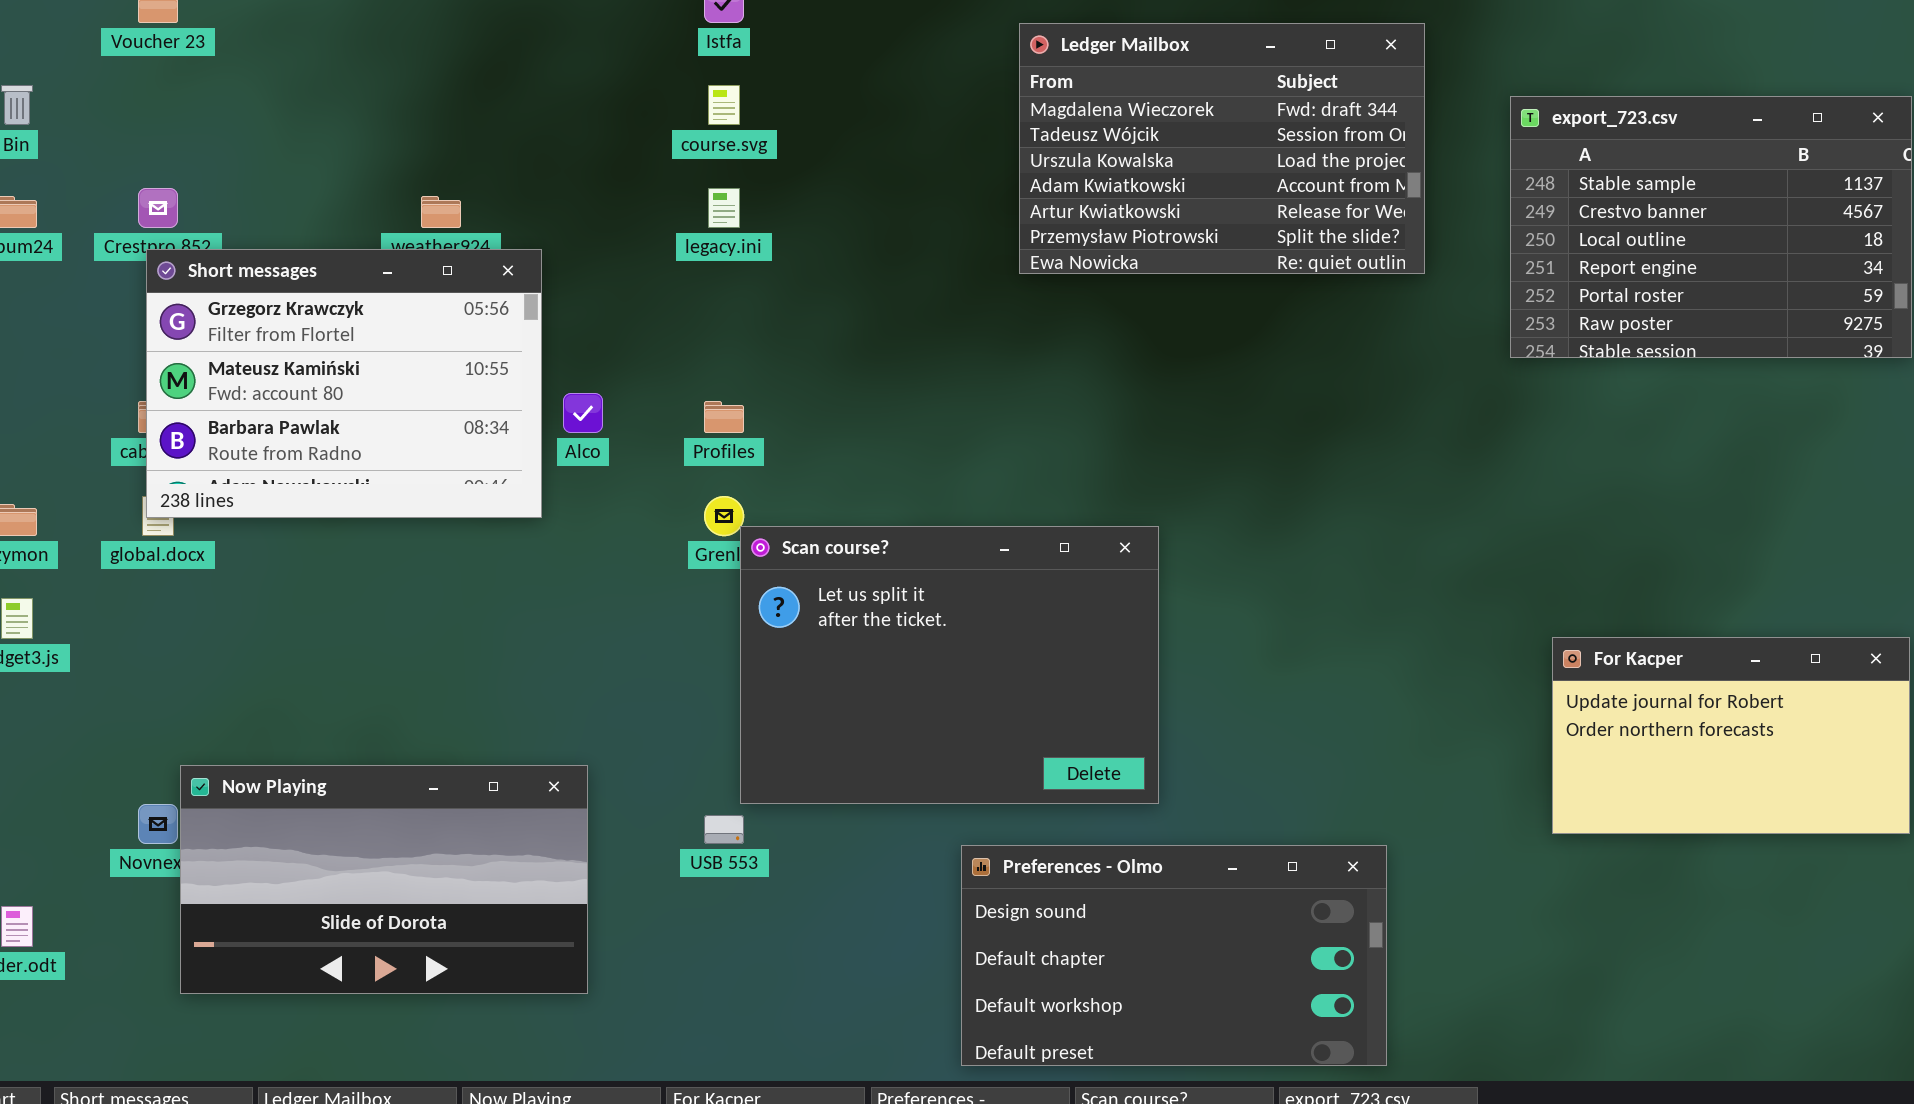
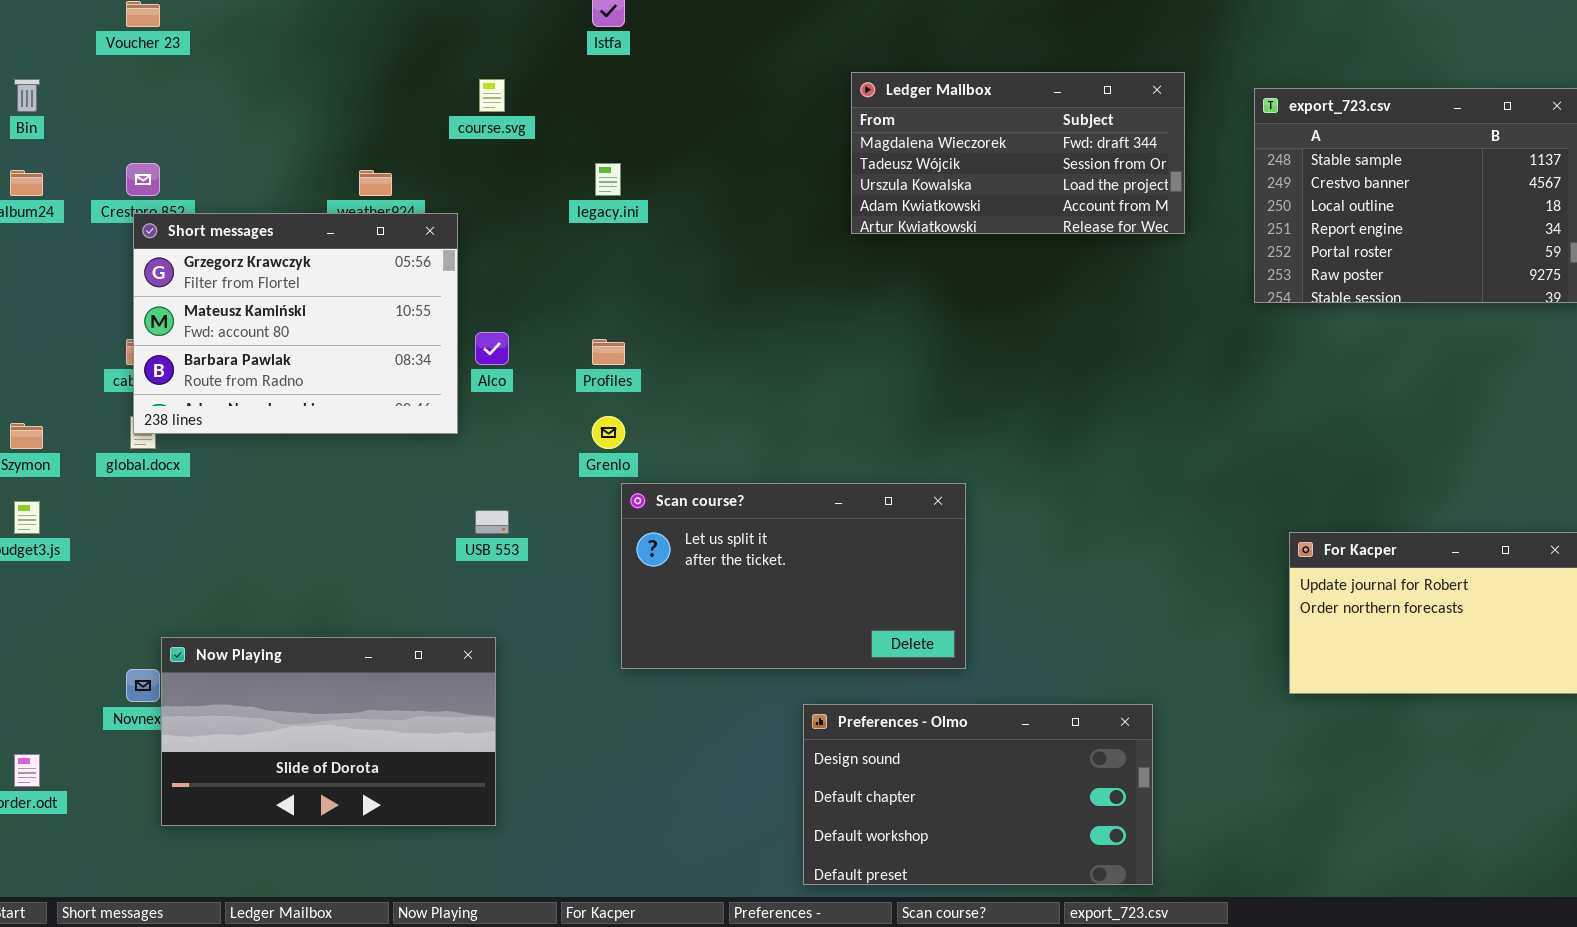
Ledger Mailbox: [1019,23,1425,274] -> [851,72,1185,234], resized
course.svg: [708,85,740,125] -> [479,79,505,112], moved
Scan course?: [740,526,1159,804] -> [621,483,966,669], resized
USB 553: [704,815,744,844] -> [475,510,509,534], moved

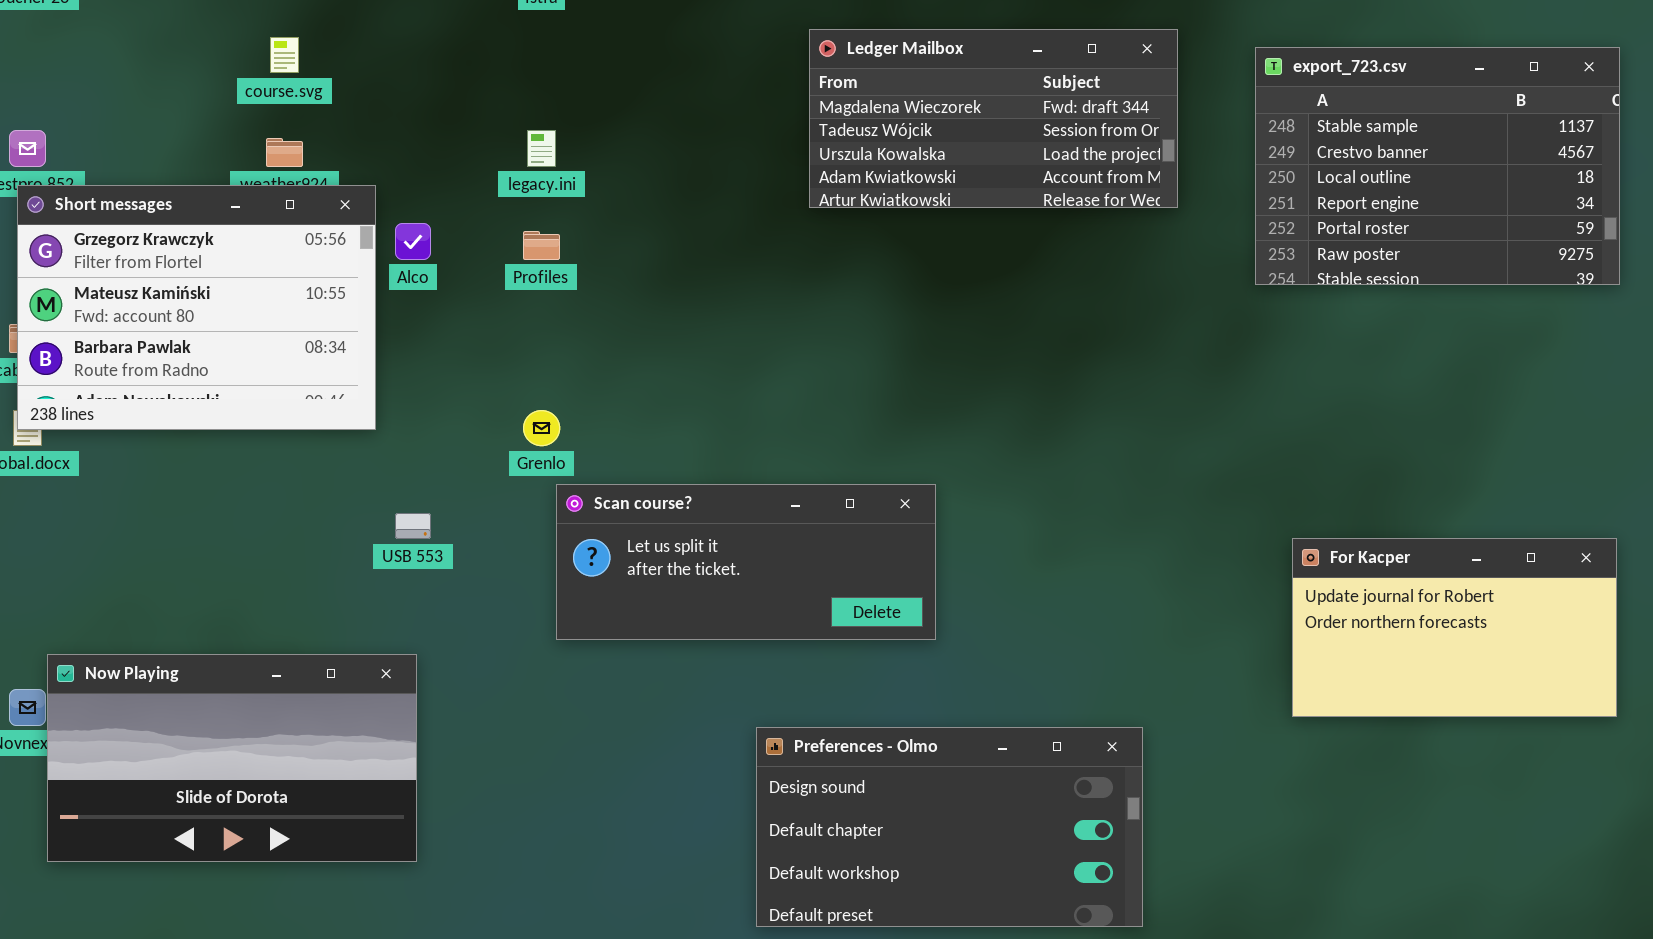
course.svg: [479,79,505,112] -> [270,37,299,73], moved
Alco: [475,332,509,365] -> [395,223,431,260], moved
Profiles: [592,339,625,365] -> [523,231,560,260], moved
Scan course?: [621,483,966,669] -> [556,484,936,640], resized

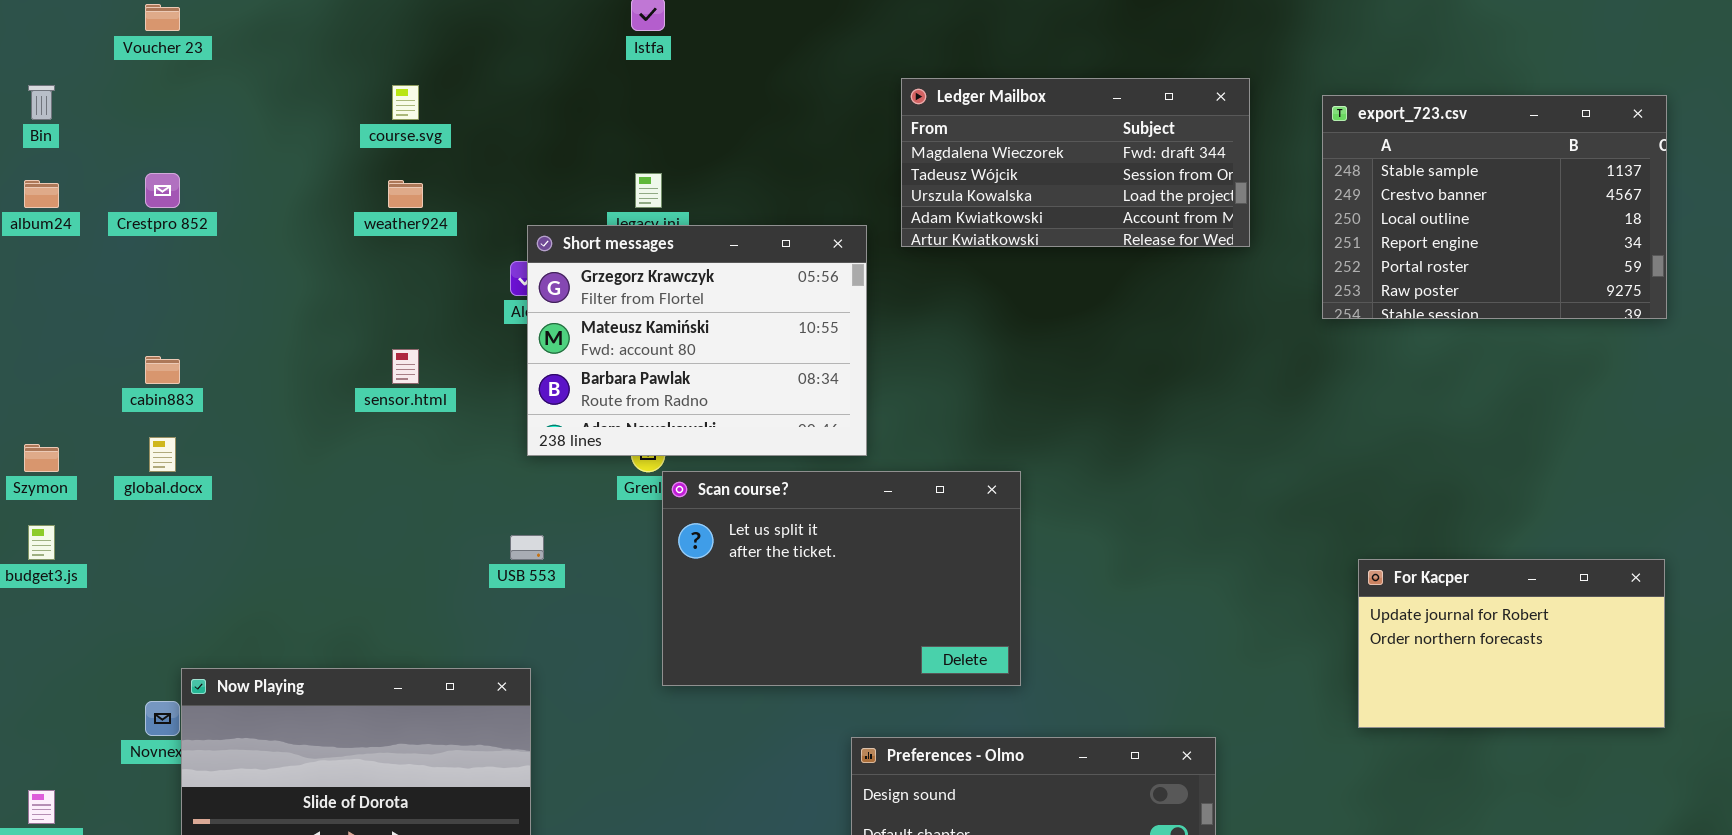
Short messages: [17,185,376,430] -> [527,225,867,456], moved
Scan course?: [556,484,936,640] -> [662,471,1021,686], moved, resized

